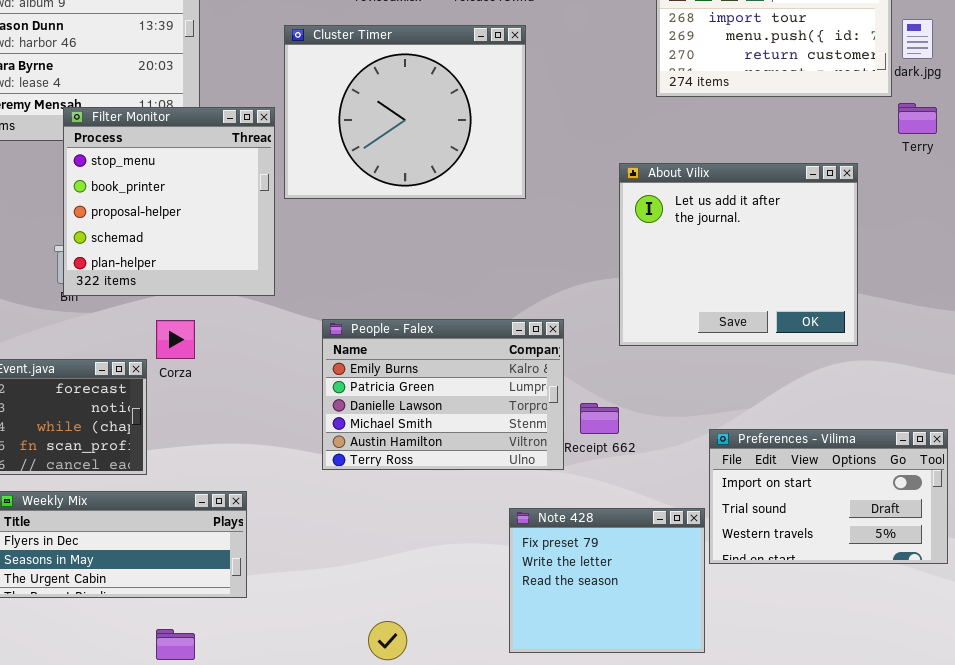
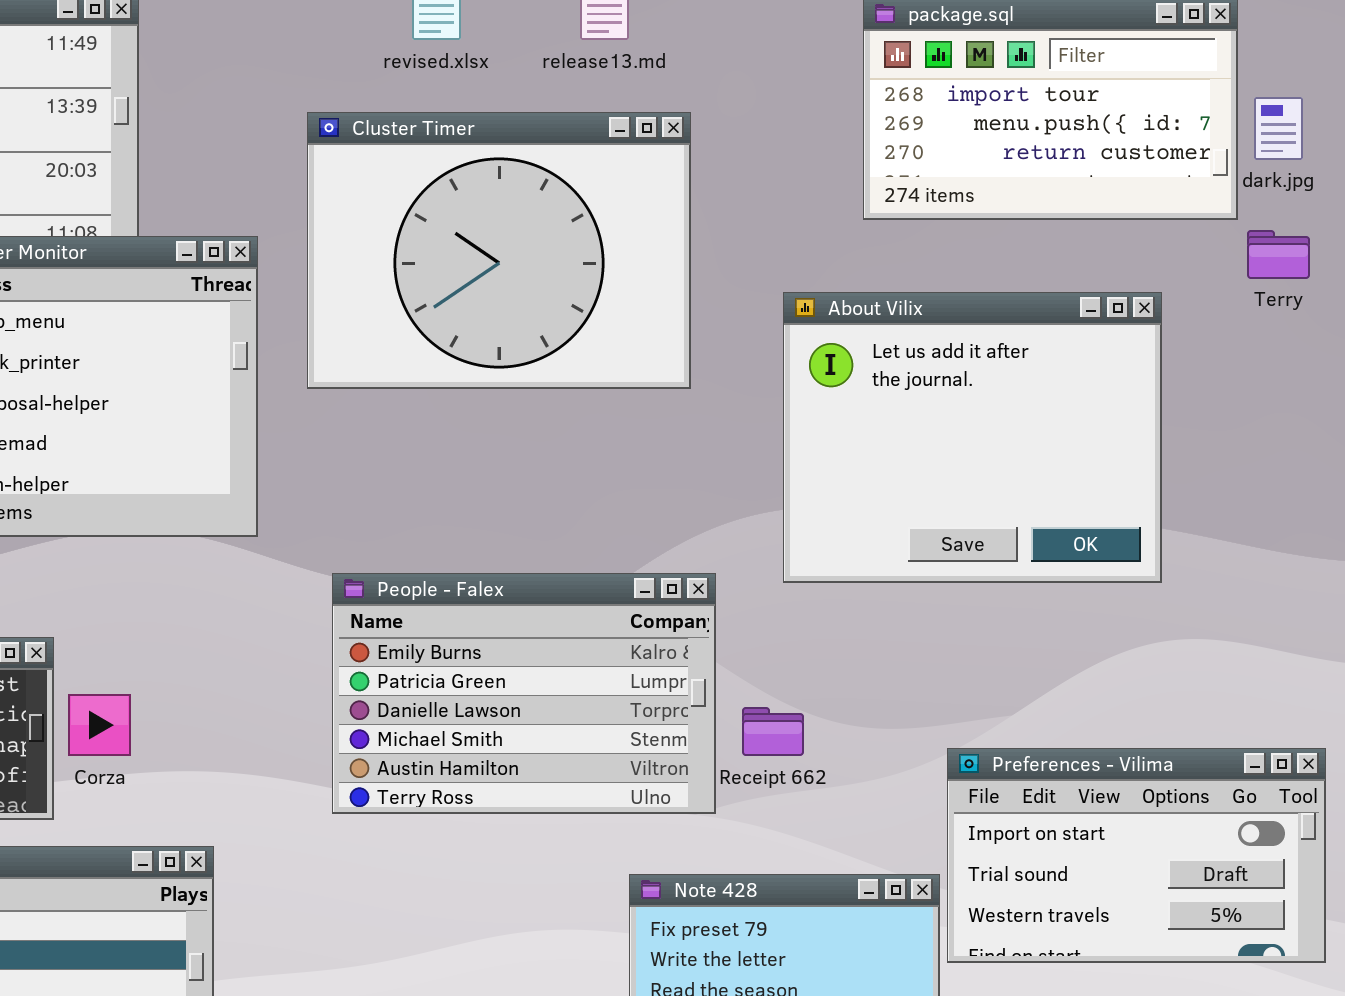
Cluster Timer: [284,25,526,199] -> [307,112,691,389], moved
About Vilix: [619,163,858,346] -> [783,292,1162,583], moved
Corza: [156,320,195,359] -> [68,694,131,756], moved

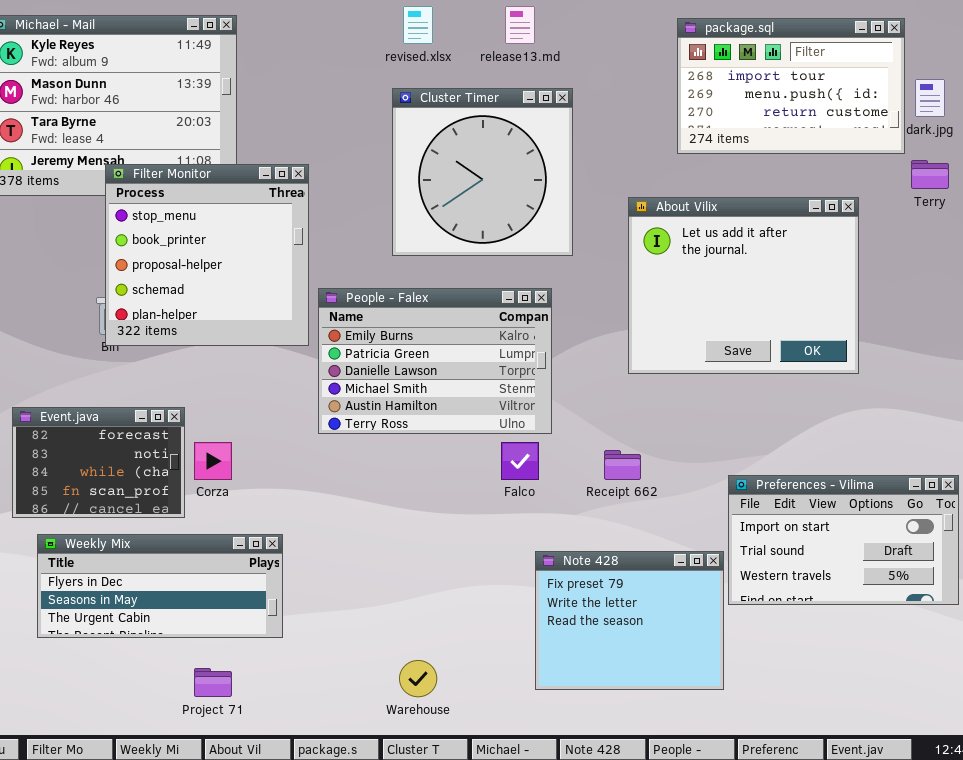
Cluster Timer: [307,112,691,389] -> [392,88,573,256], resized
People - Falex: [332,573,716,814] -> [318,288,552,434], moved

